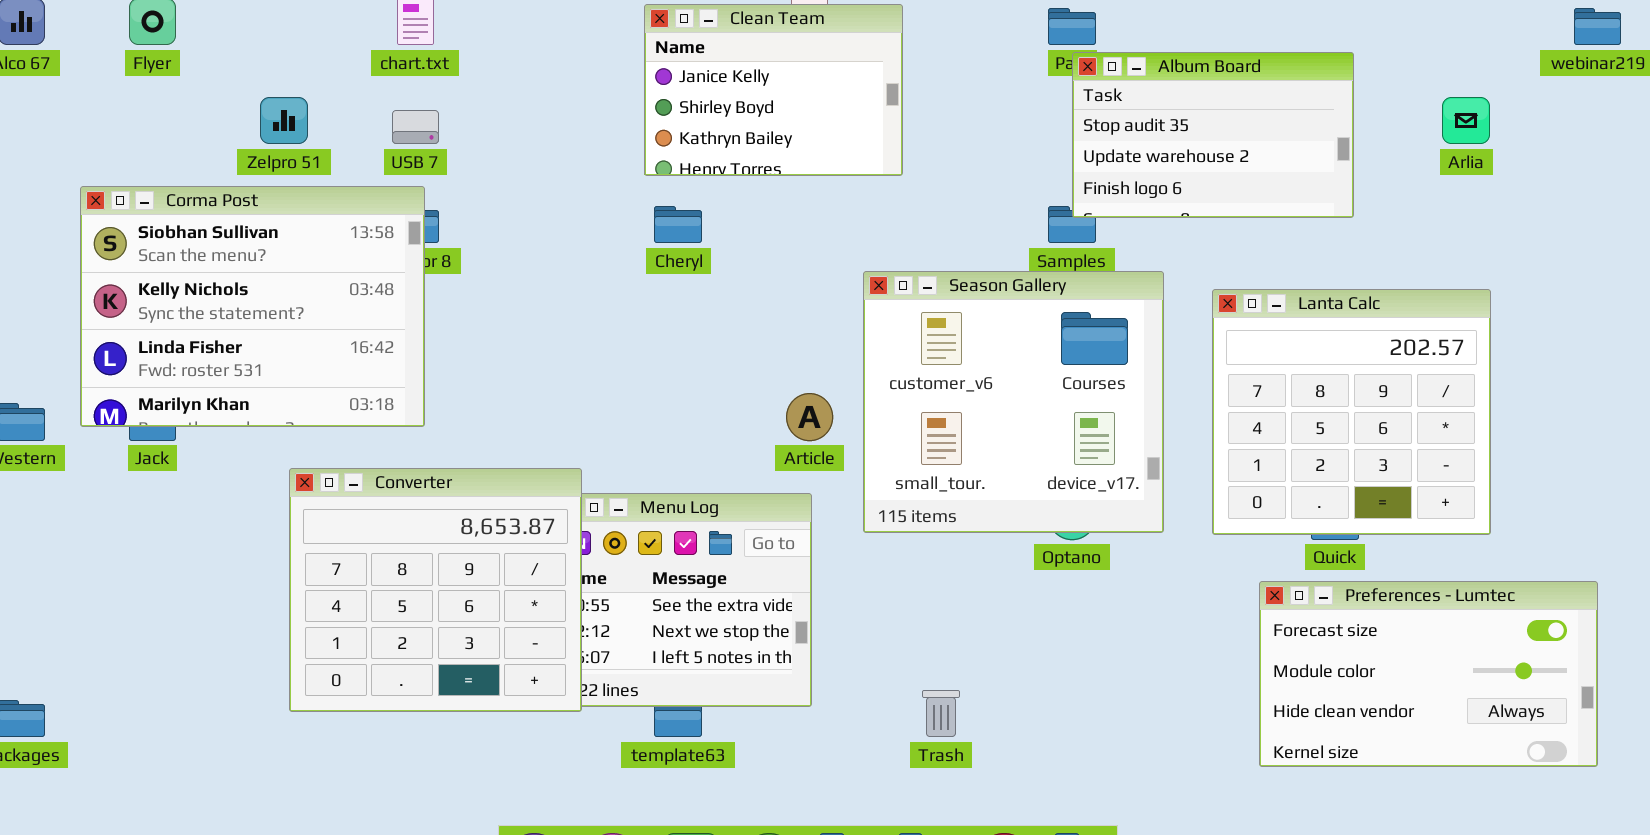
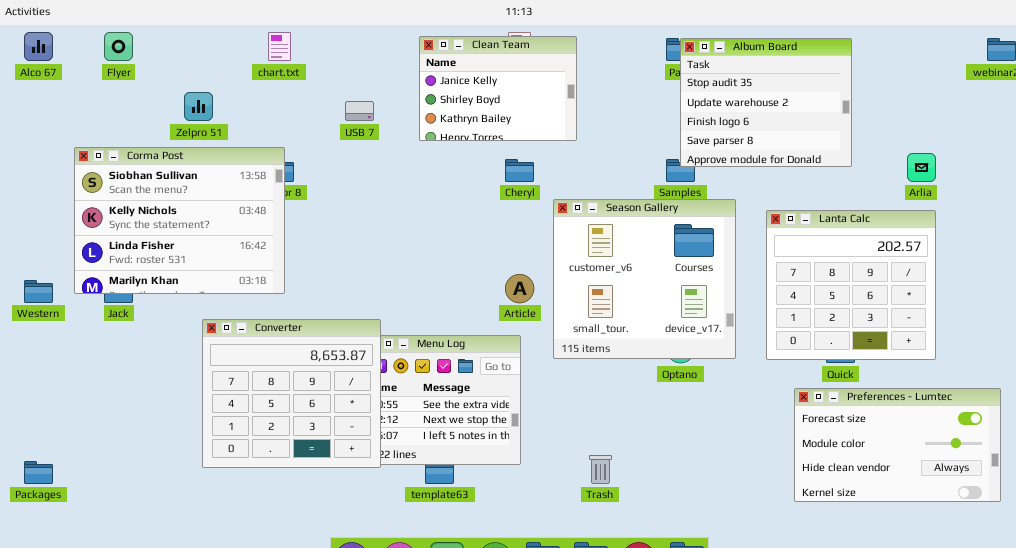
Album Board: [1072,52,1354,218] -> [680,38,852,167], resized
Arlia: [1442,97,1490,144] -> [907,153,936,182], moved
USB 7: [392,110,439,144] -> [345,101,374,121], moved
Cheryl: [654,206,702,243] -> [505,159,534,182], moved

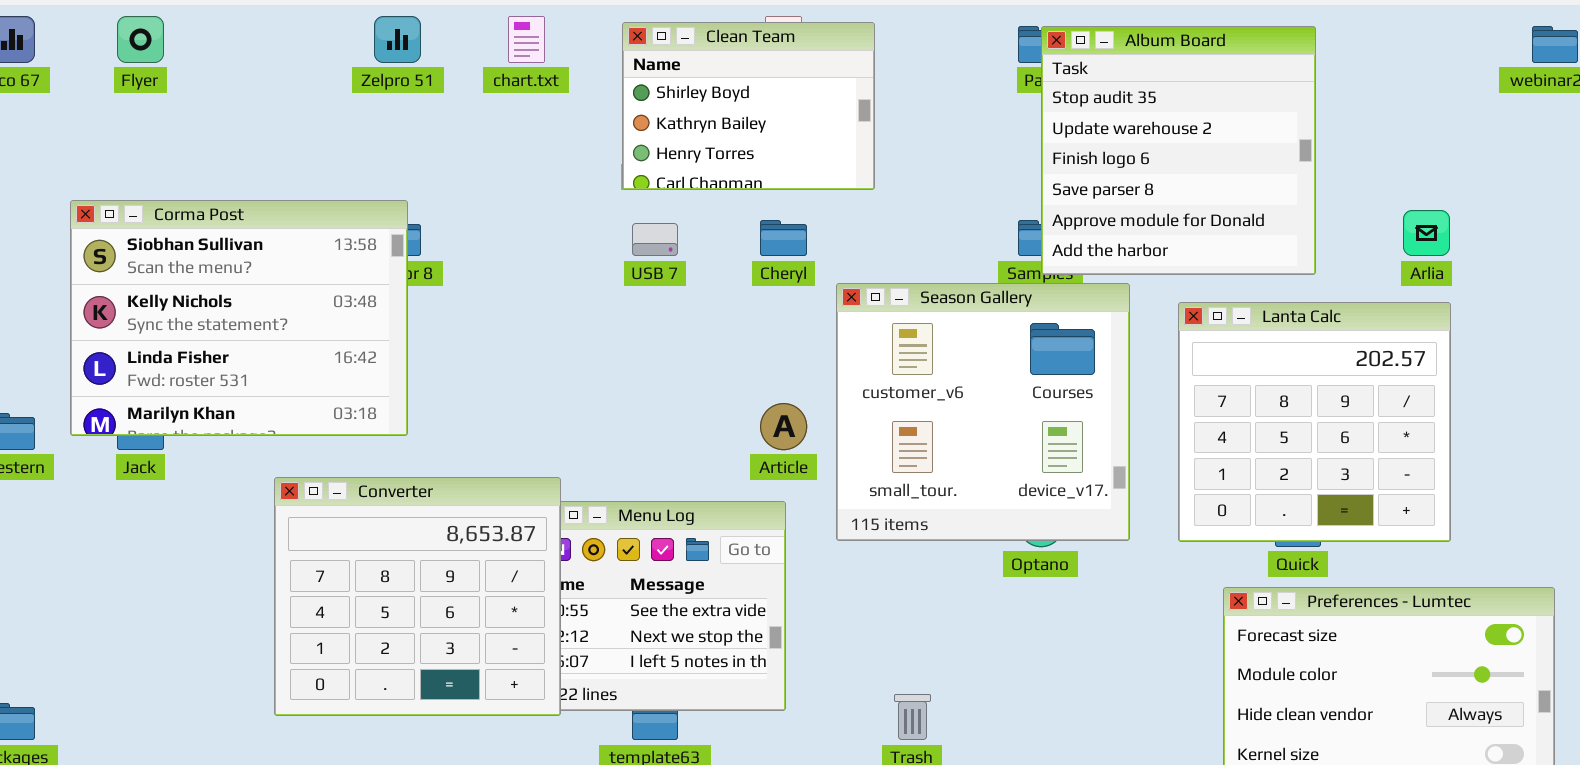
chart.txt: [268,32,291,61] -> [508,16,545,63], moved
Clean Team: [419,36,577,141] -> [622,22,875,190], scrolled down 1 row
Album Board: [680,38,852,167] -> [1041,26,1316,275], resized
Zelpro 51: [184,92,213,121] -> [374,16,421,63], moved
USB 7: [345,101,374,121] -> [632,223,678,256], moved

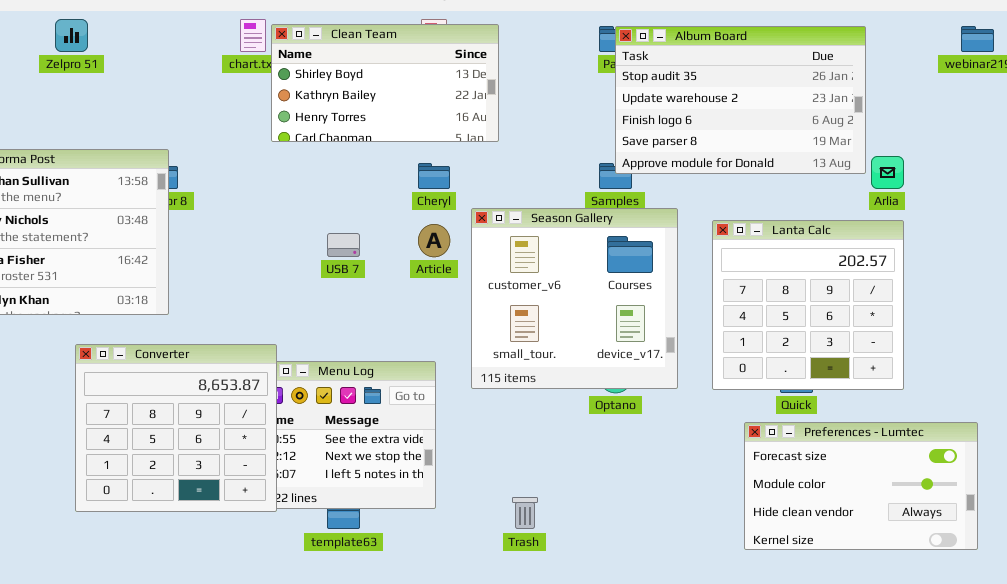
Zelpro 51: [374,16,421,63] -> [55,19,88,52], moved
Clean Team: [622,22,875,190] -> [271,24,499,142], resized
Album Board: [1041,26,1316,275] -> [615,26,866,174], resized
USB 7: [632,223,678,256] -> [327,233,360,257], moved
Article: [760,403,807,450] -> [418,224,450,257], moved

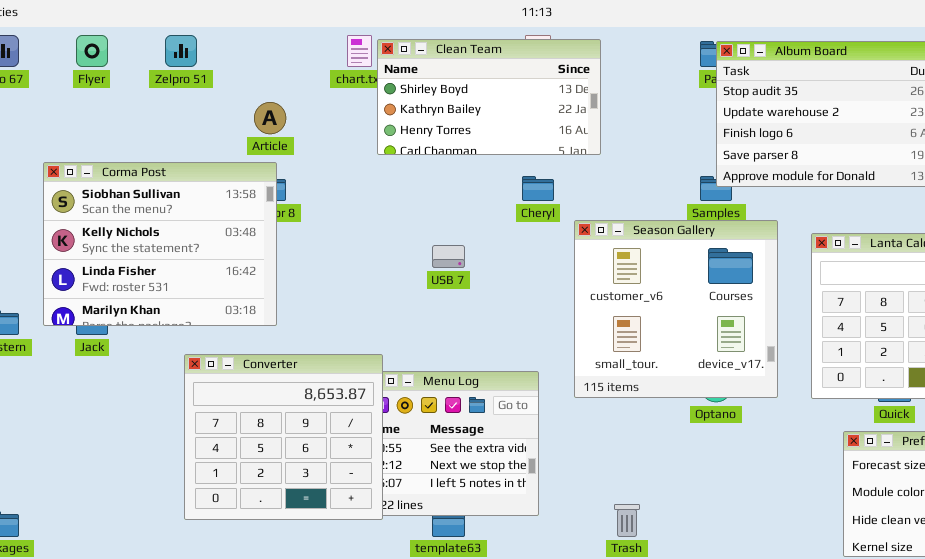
Article: [418,224,450,257] -> [254,102,286,134], moved

